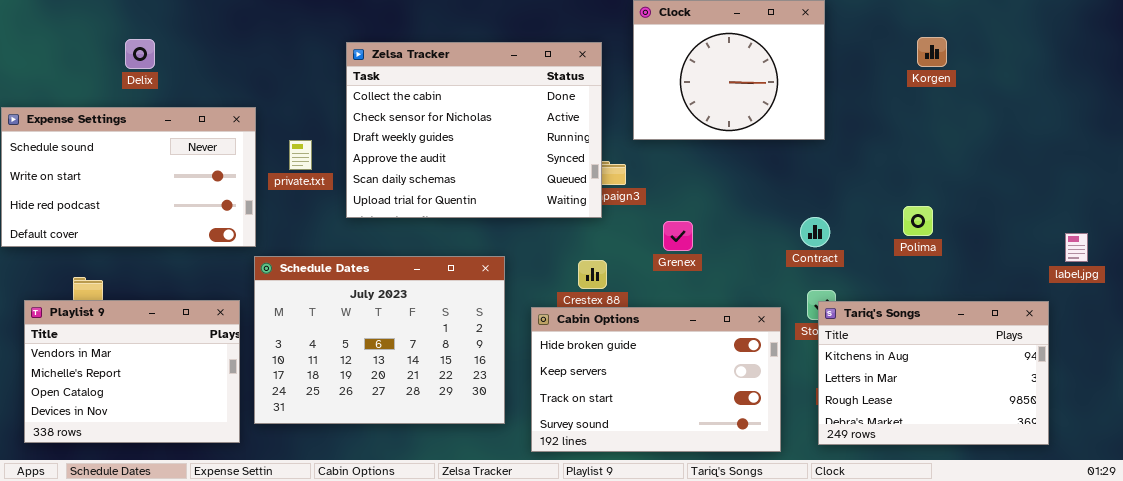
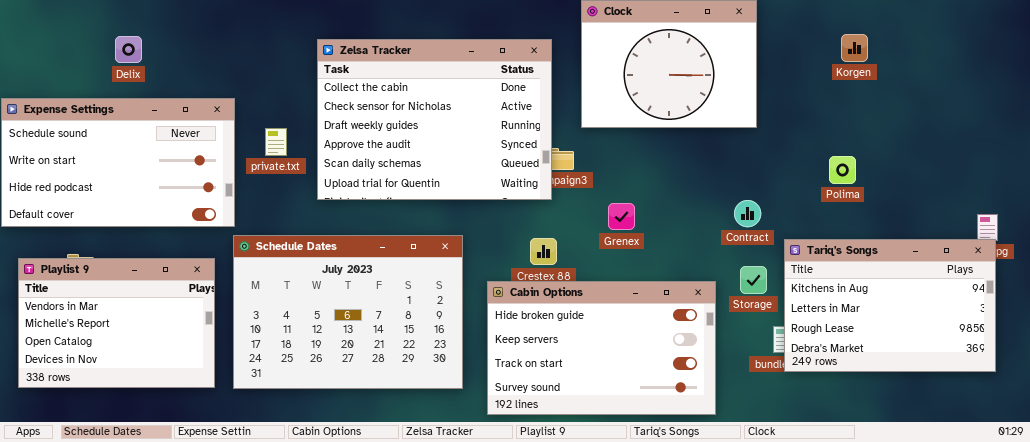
Polima: [903,206,933,236] -> [829,156,856,184], moved
Playlist 9: [24,300,240,443] -> [18,258,215,388], moved
Tariq's Songs: [818,301,1049,445] -> [784,239,996,372], moved

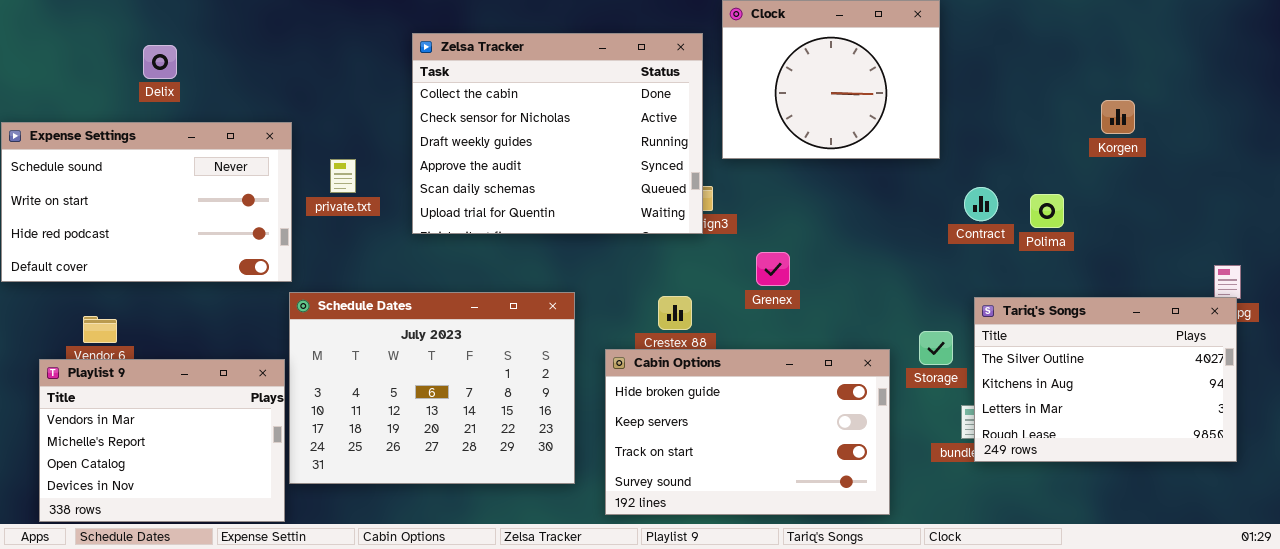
Korgen: [841,34,868,62] -> [1101,100,1135,134], moved
Zelsa Tracker: [317,39,552,200] -> [412,33,703,234], moved
Contract: [734,200,761,227] -> [964,187,998,221], moved
Tariq's Songs: [784,239,996,372] -> [974,297,1237,462], scrolled up 1 row
Playlist 9: [18,258,215,388] -> [39,359,285,522], moved

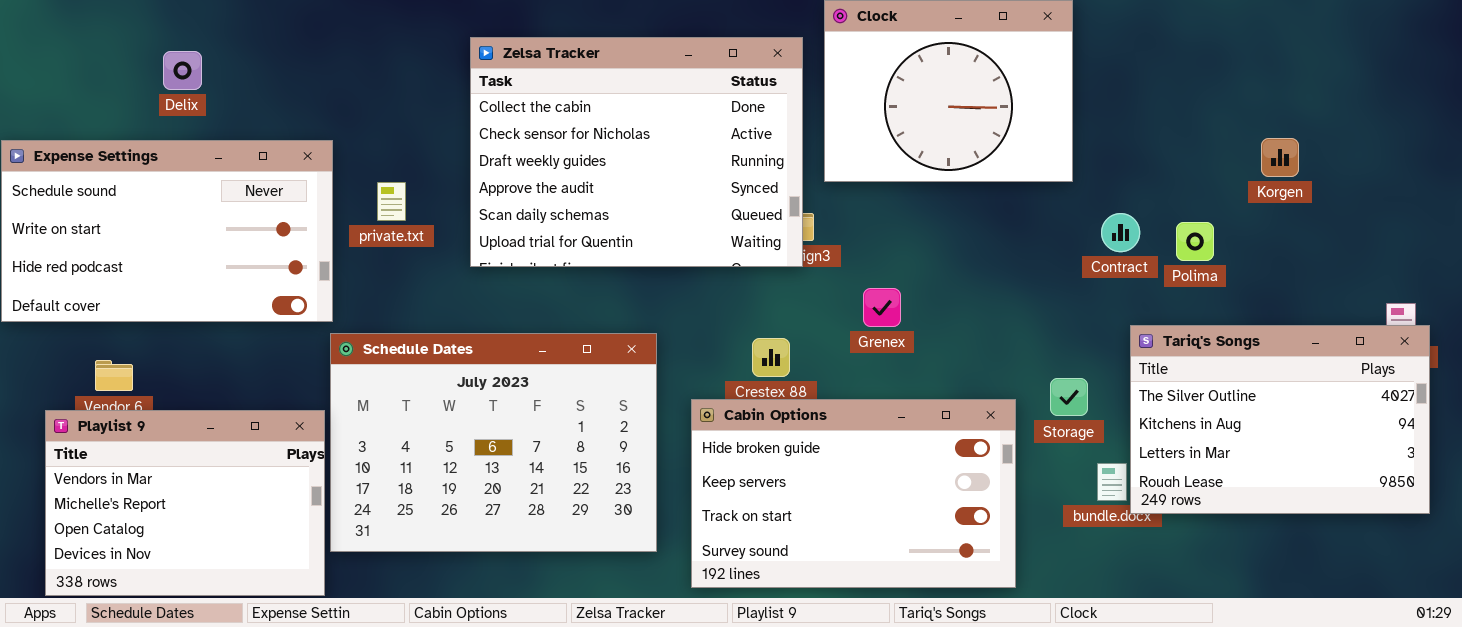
Korgen: [1101,100,1135,134] -> [1261,138,1299,177], moved
Tariq's Songs: [974,297,1237,462] -> [1130,325,1430,514], moved

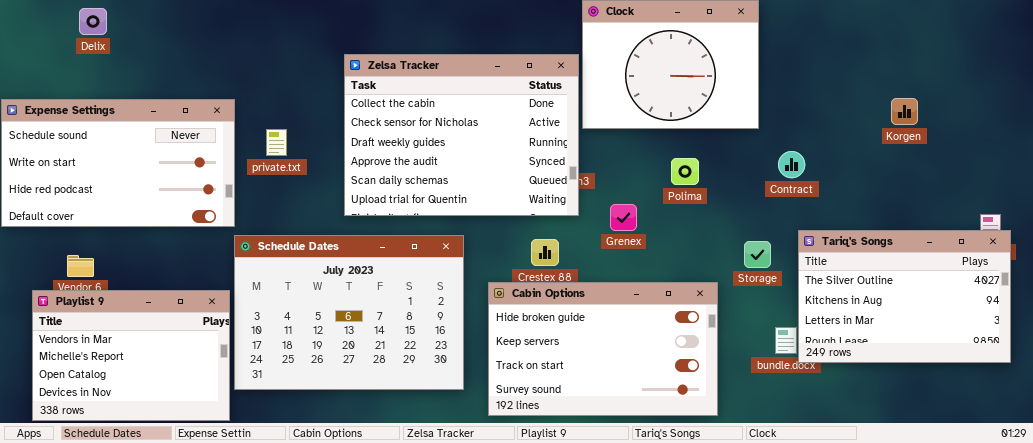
Zelsa Tracker: [470,37,803,267] -> [344,54,579,216], moved
Delix: [163,51,202,90] -> [79,8,107,35], moved
Polima: [1176,222,1214,261] -> [671,158,699,185], moved
Storage: [1050,378,1088,416] -> [744,241,771,268], moved

